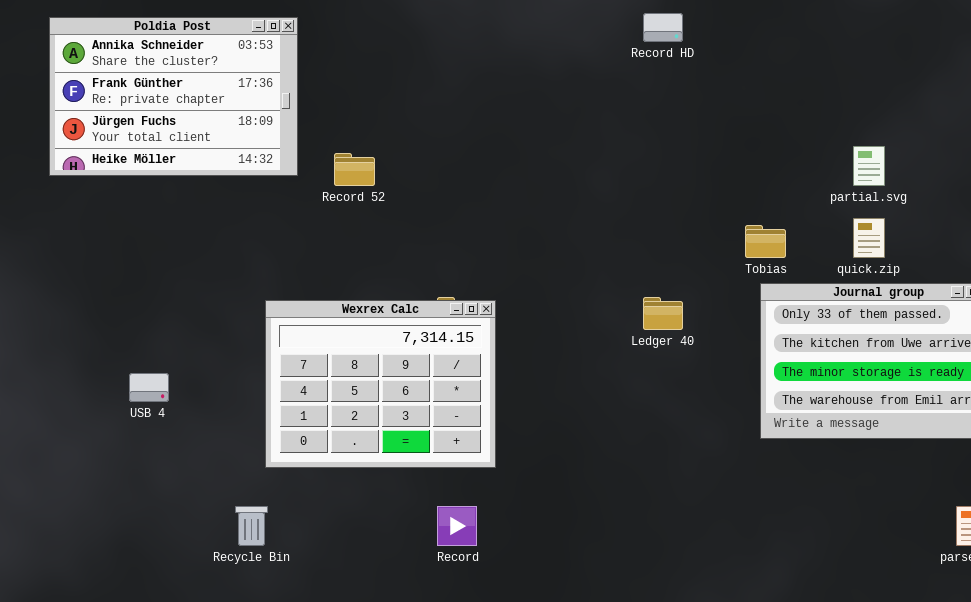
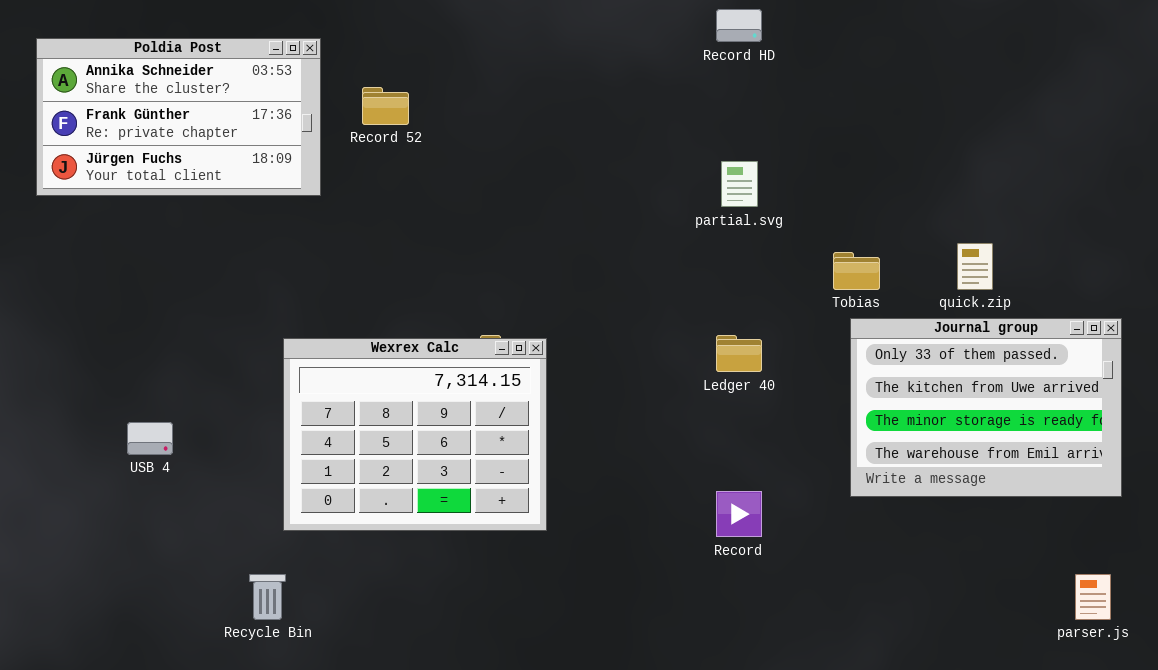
Poldia Post: [49,17,298,176] -> [36,38,321,196], resized
partial.svg: [853,146,885,186] -> [721,161,758,207], moved
Record 52: [334,153,375,186] -> [362,87,409,125], moved
Record: [437,506,477,546] -> [716,491,762,537], moved

